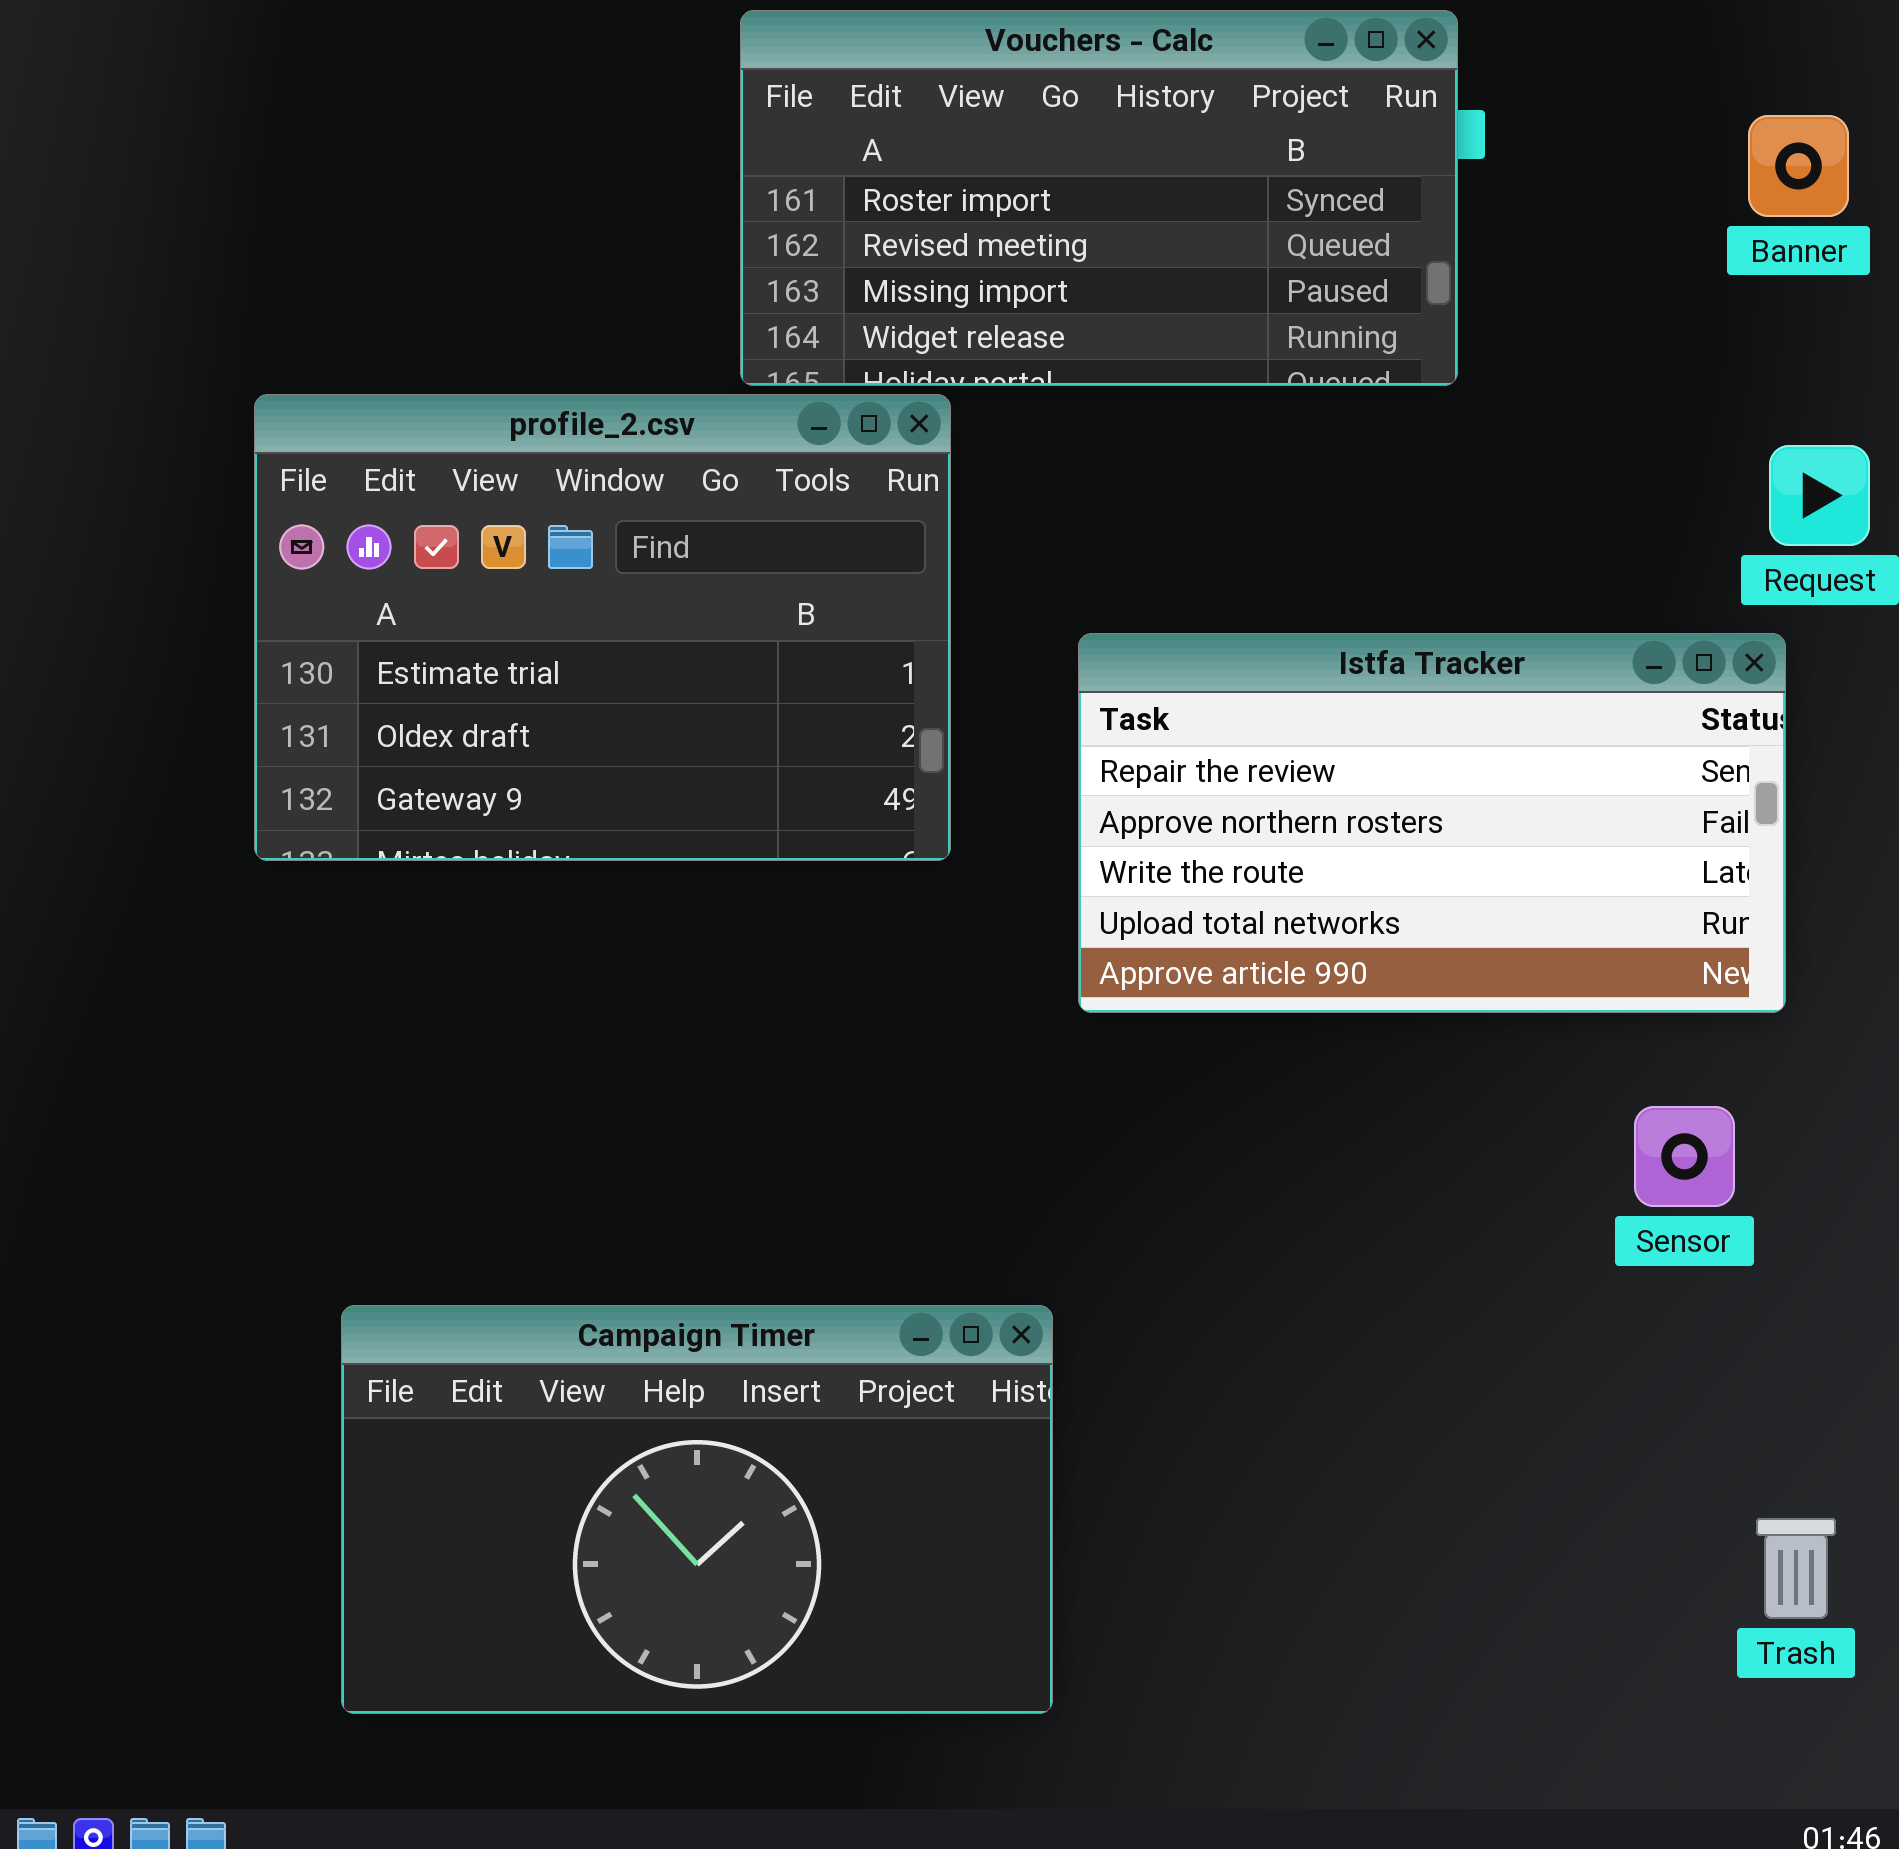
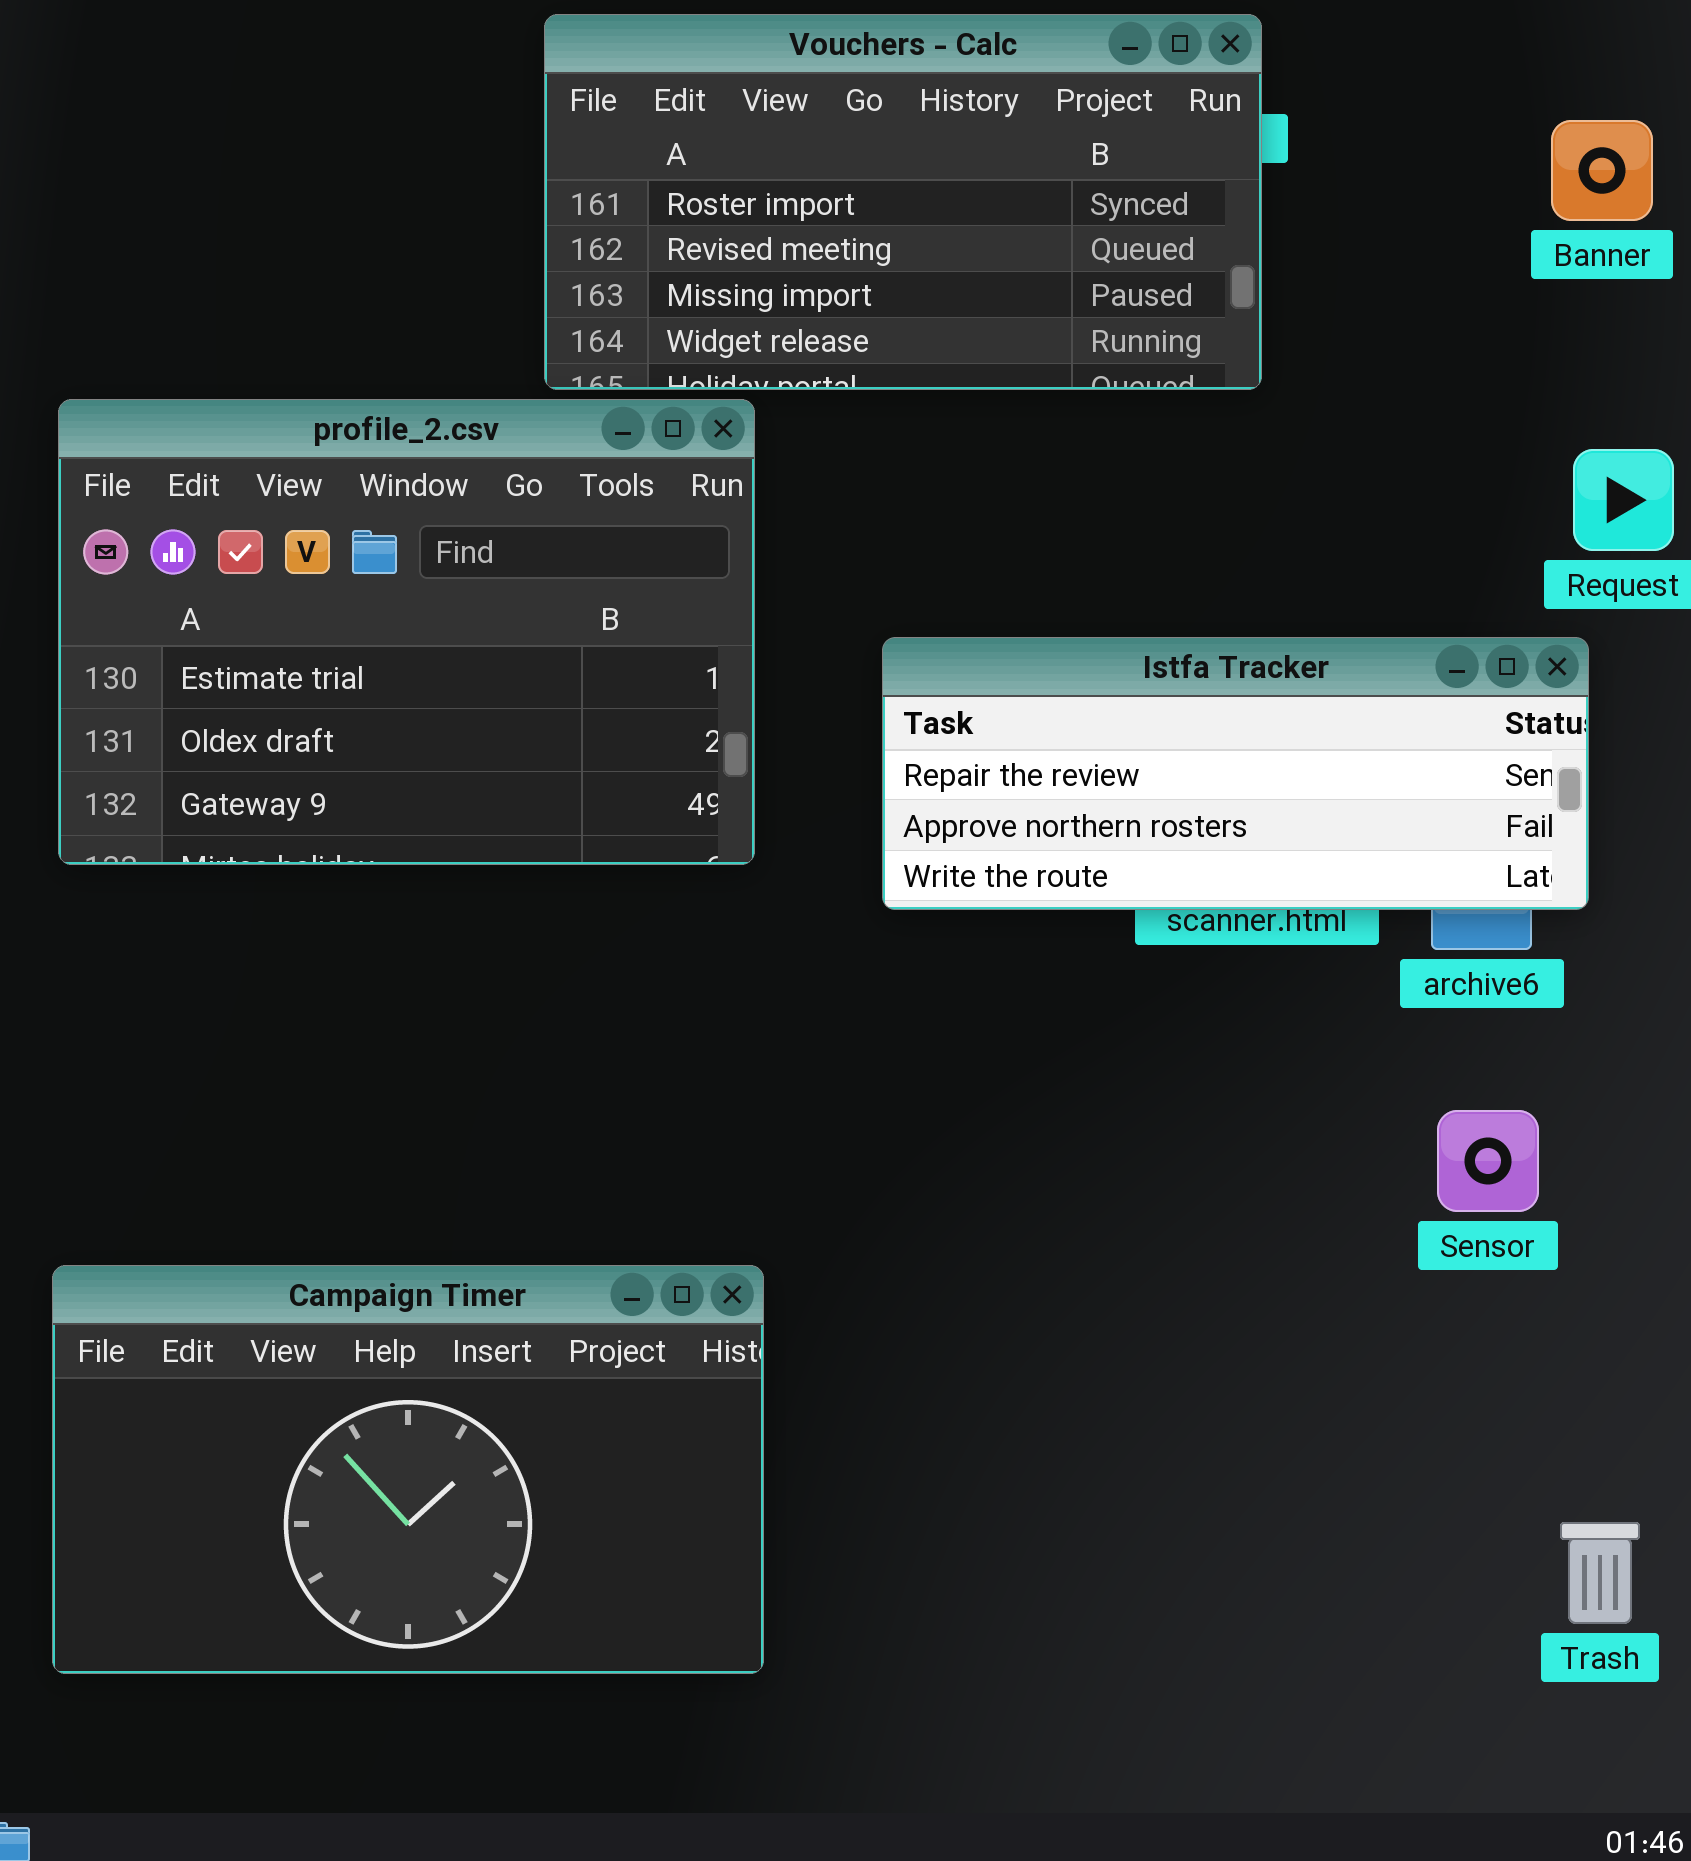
Istfa Tracker: [1078,633,1786,1013] -> [882,637,1589,910], resized
Campaign Timer: [341,1305,1053,1714] -> [52,1265,764,1674], moved

